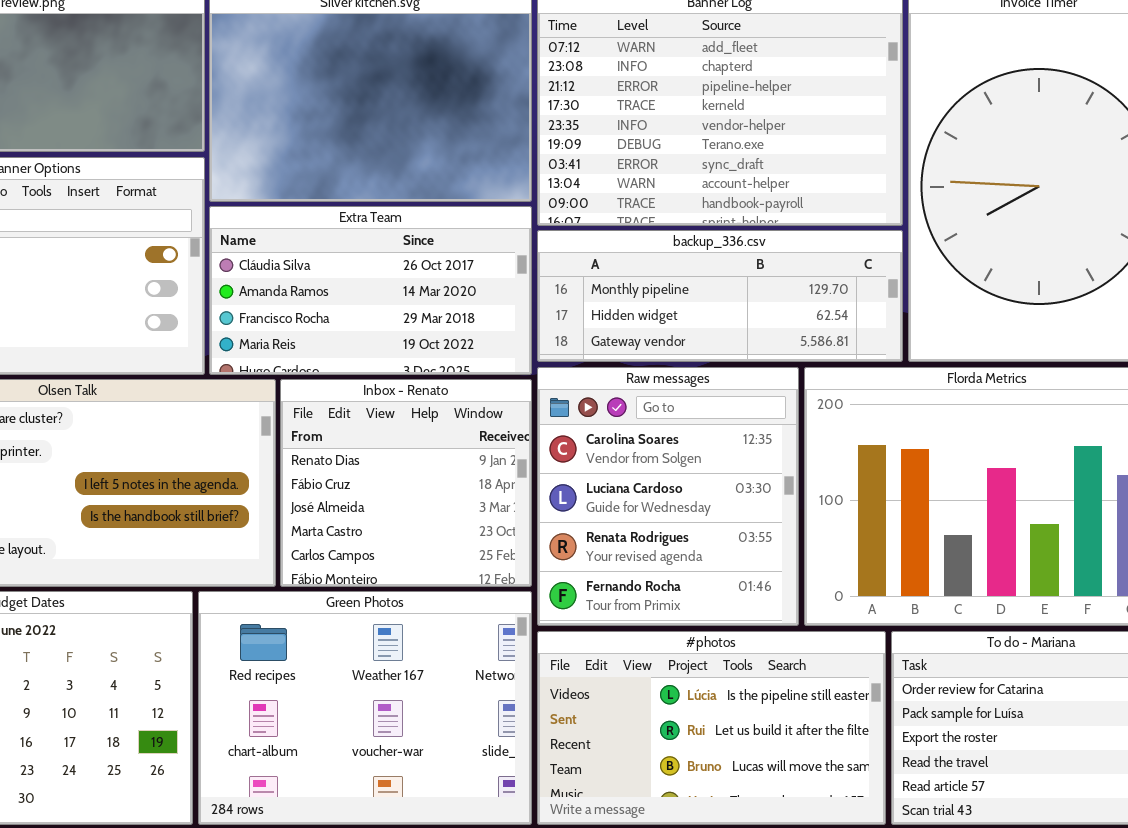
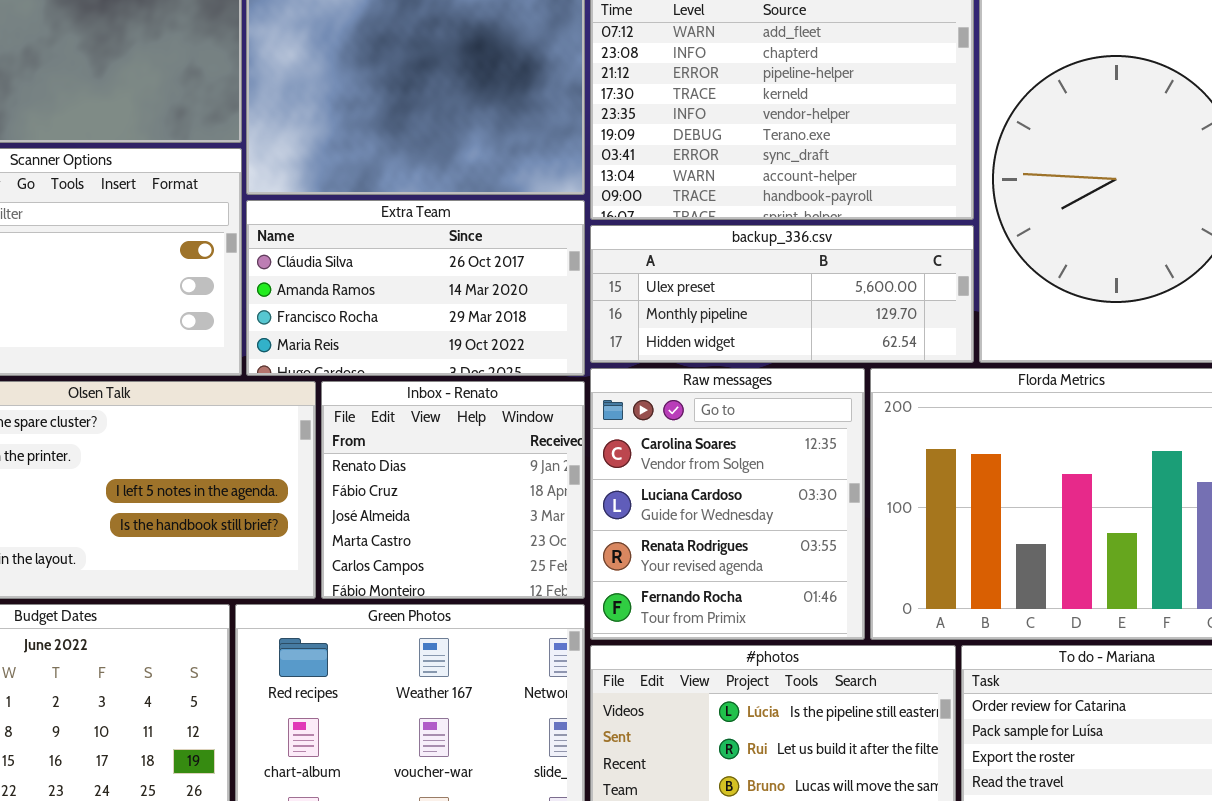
backup_336.csv: [537,230,903,362] -> [590,225,974,363], scrolled up 1 row

